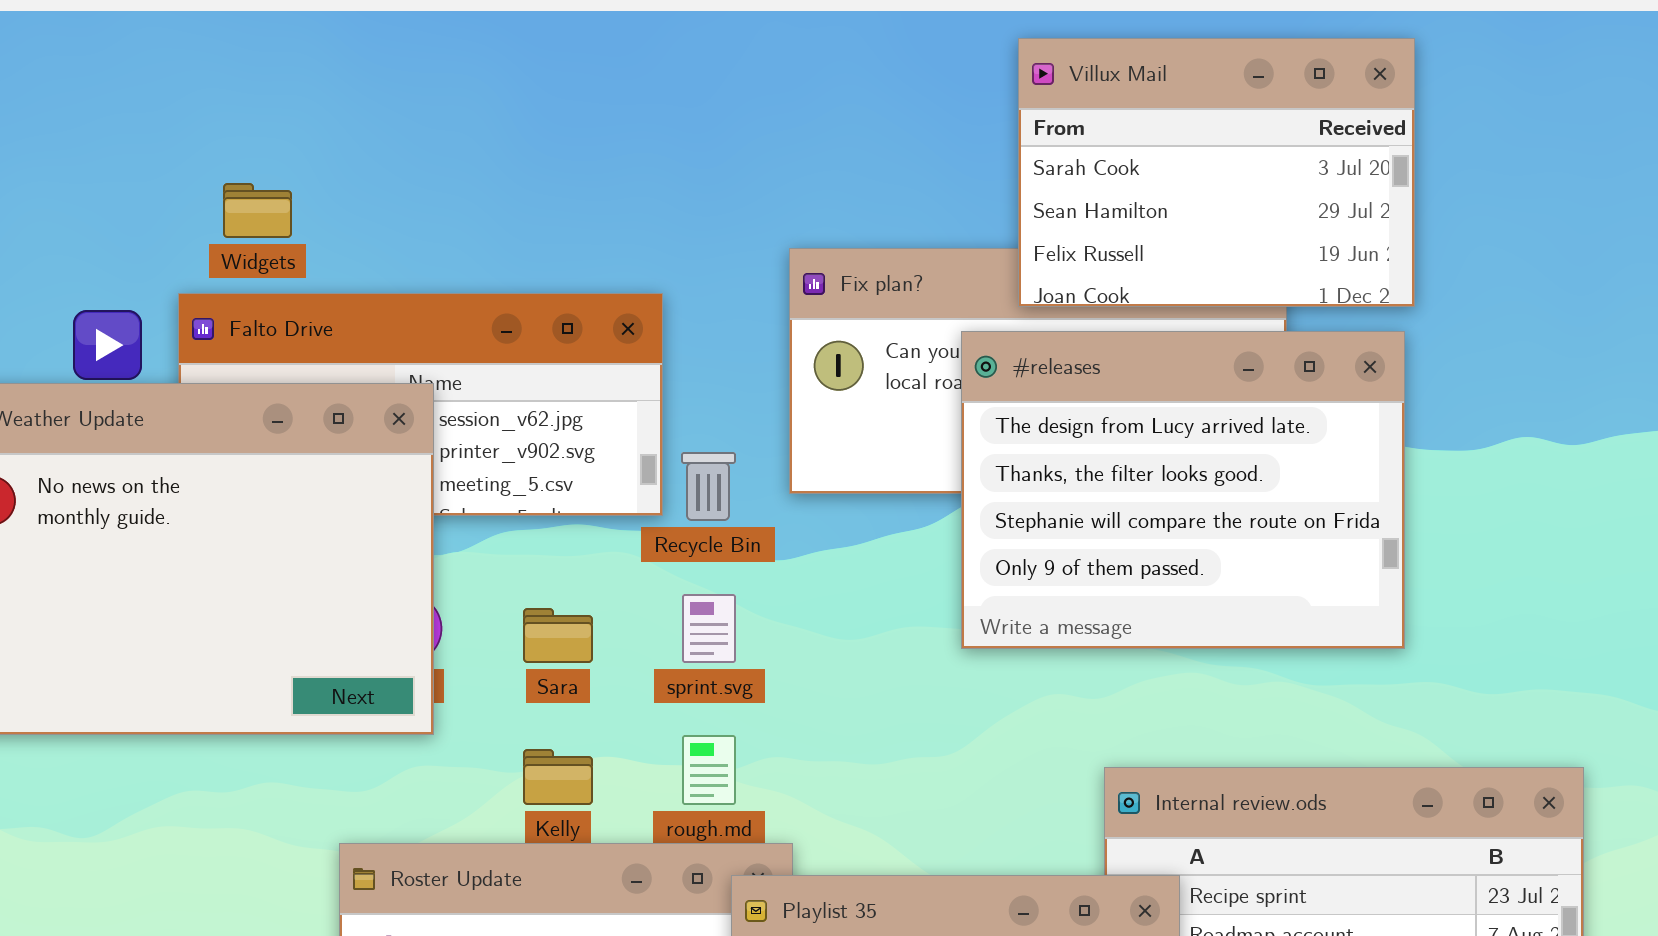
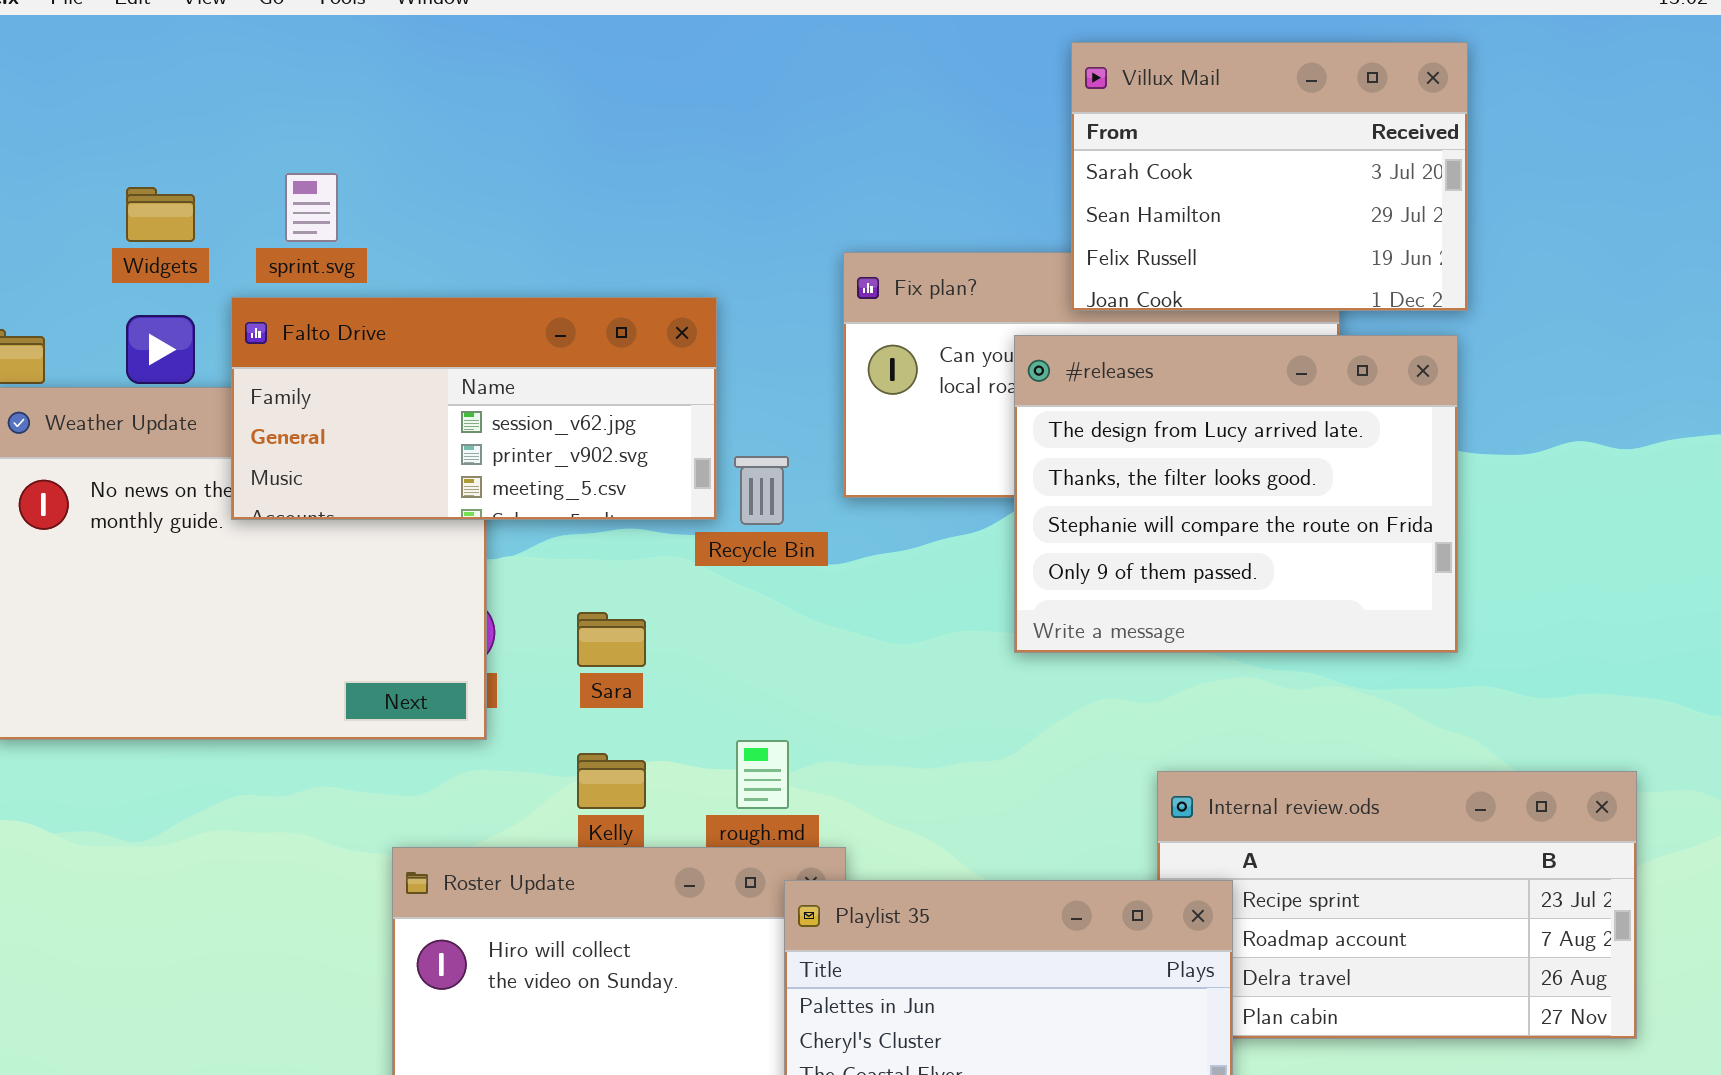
Widgets: [223,183,292,238] -> [126,187,195,242], moved
Falto Drive: [178,293,663,516] -> [231,297,717,520], raised
sprint.svg: [682,594,736,663] -> [285,173,338,242], moved

